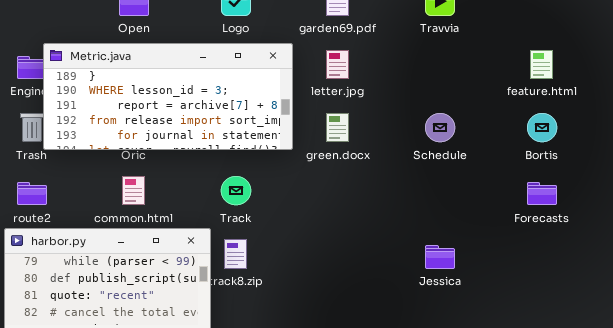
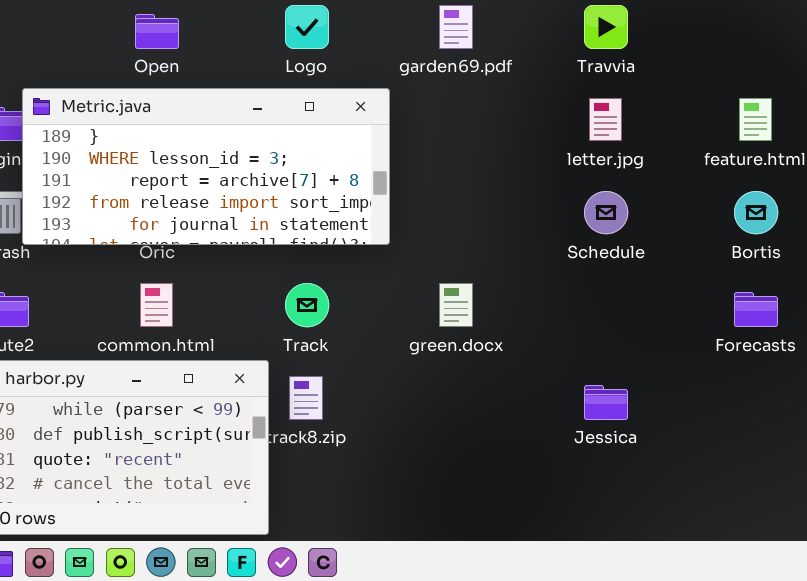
letter.jpg: [326,50,349,79] -> [589,98,622,141], moved
green.docx: [326,113,349,142] -> [439,283,473,327], moved

